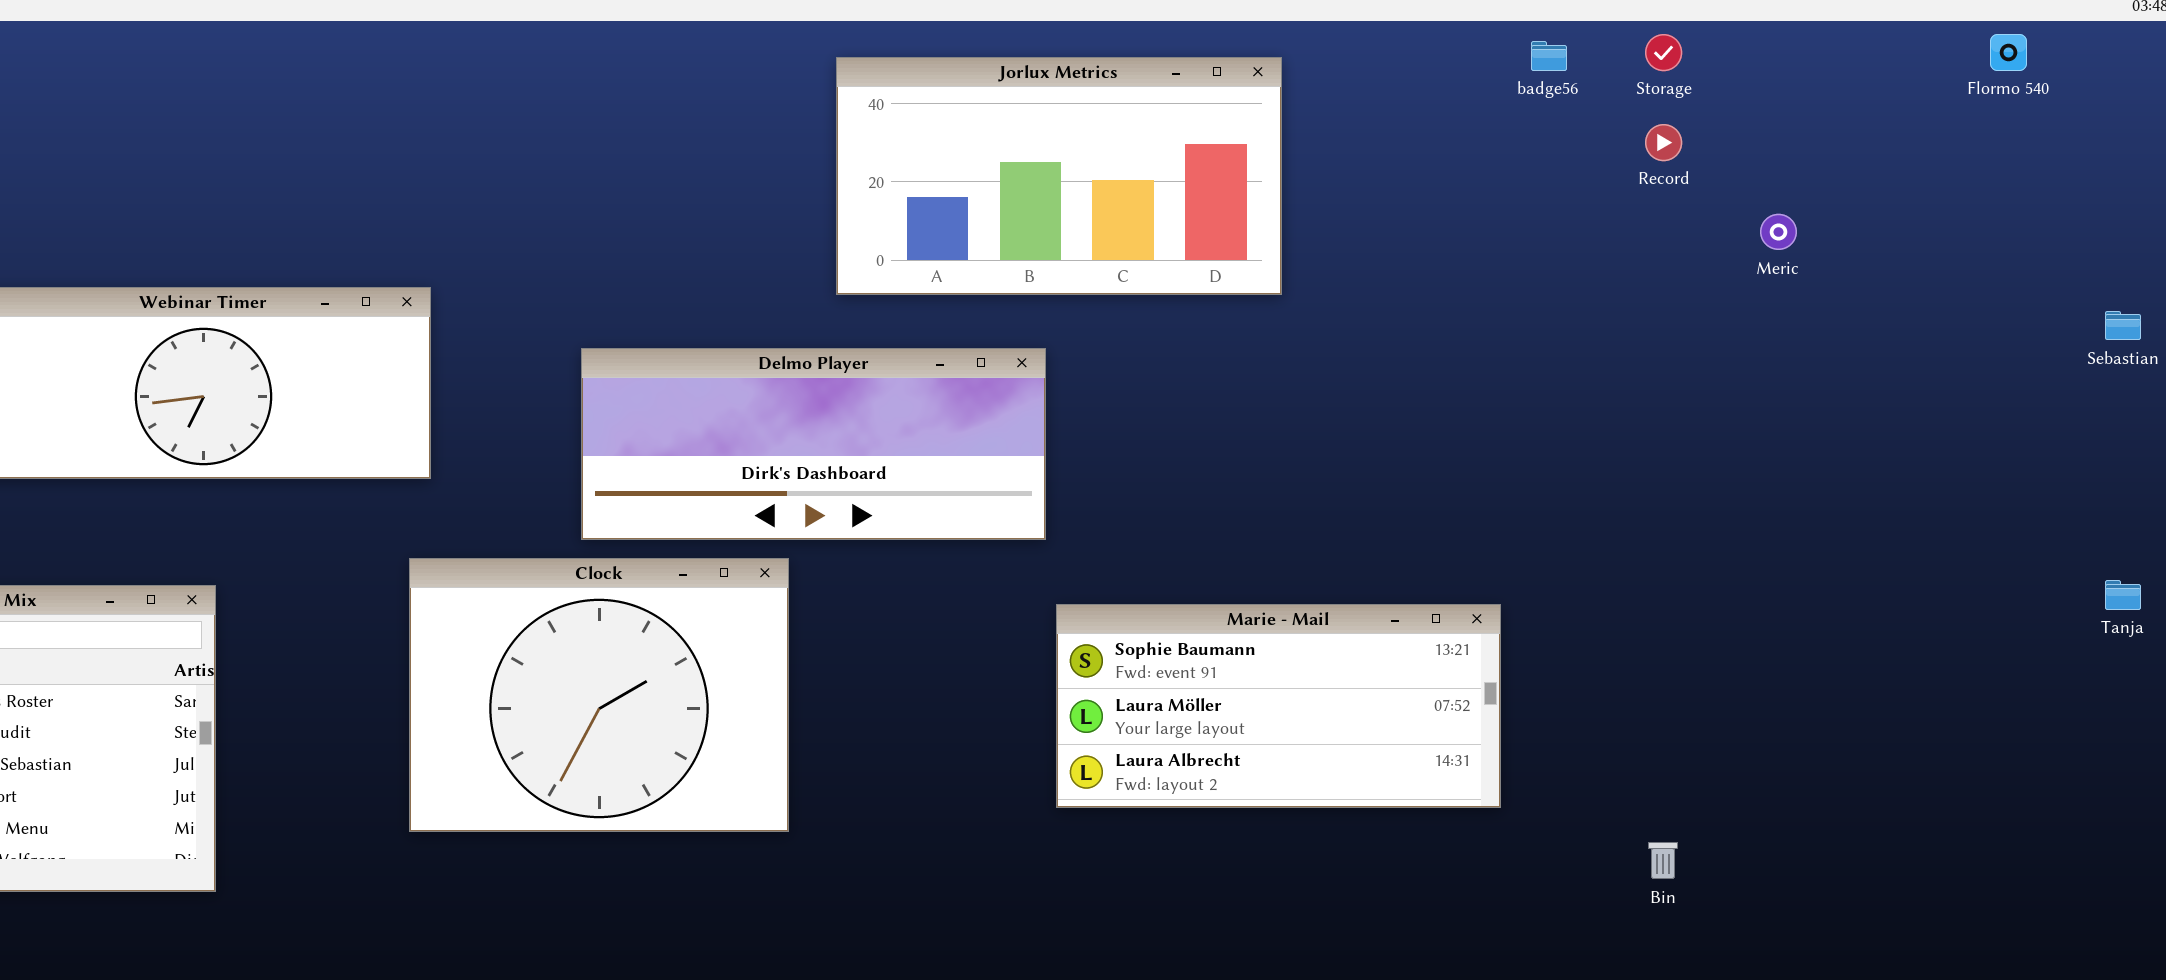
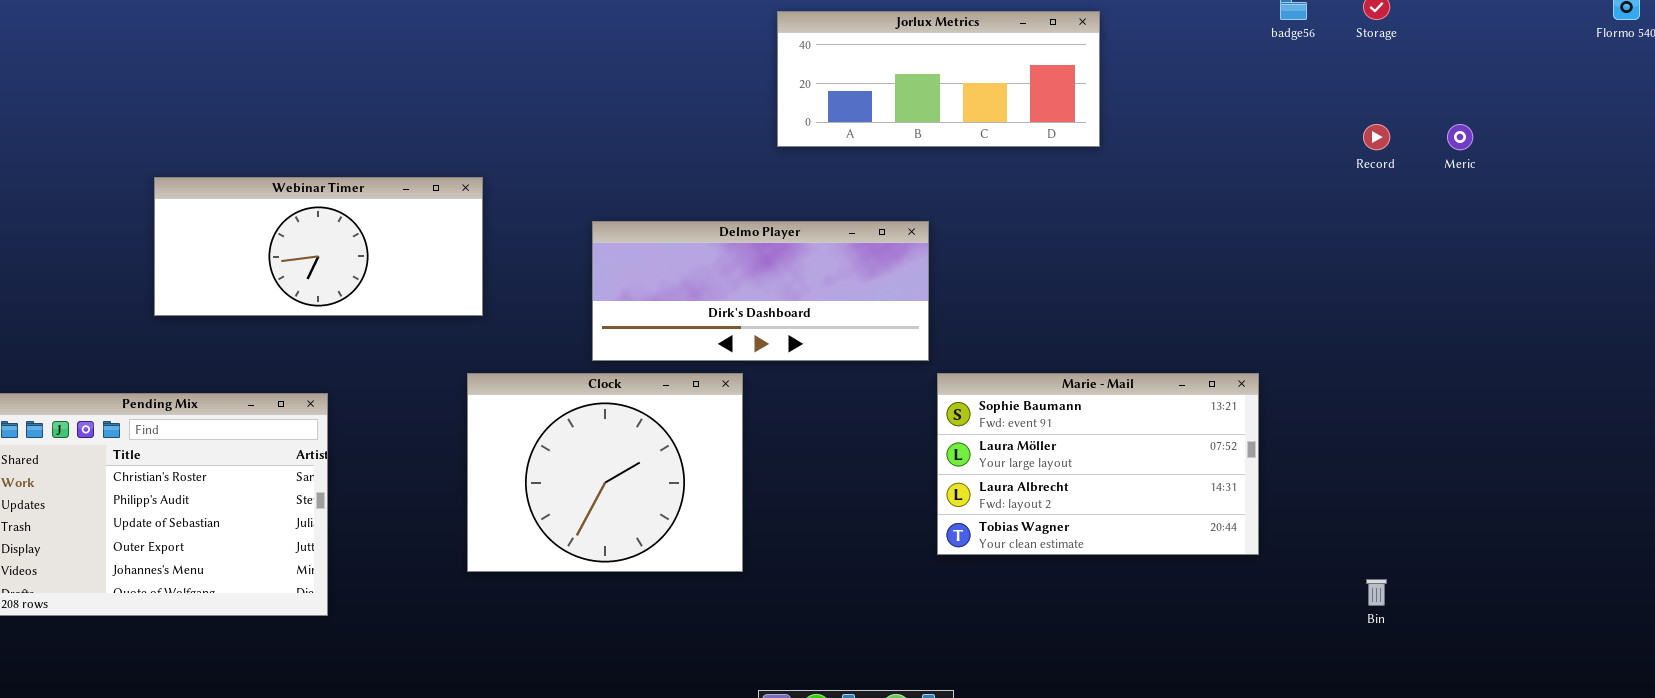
Jorlux Metrics: [836,57,1282,295] -> [777,11,1100,147], resized
Record: [1645,124,1682,161] -> [1363,124,1390,150], moved
Marie - Mail: [1056,604,1501,808] -> [937,373,1259,555], resized

